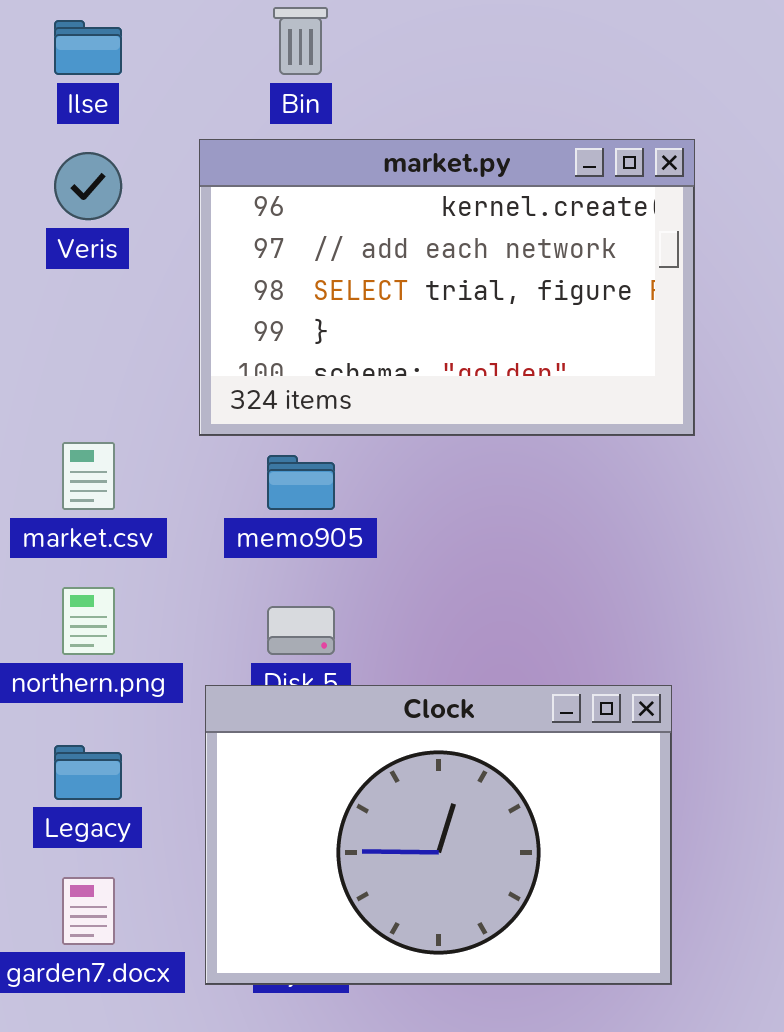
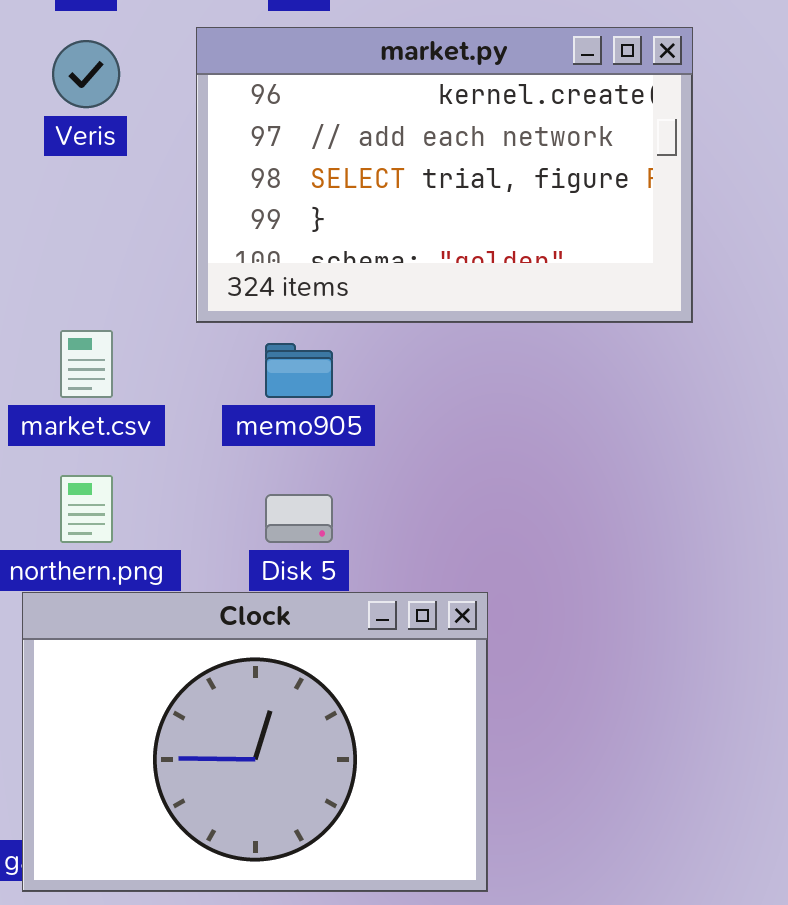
Clock: [205,685,672,985] -> [22,592,488,892], moved

